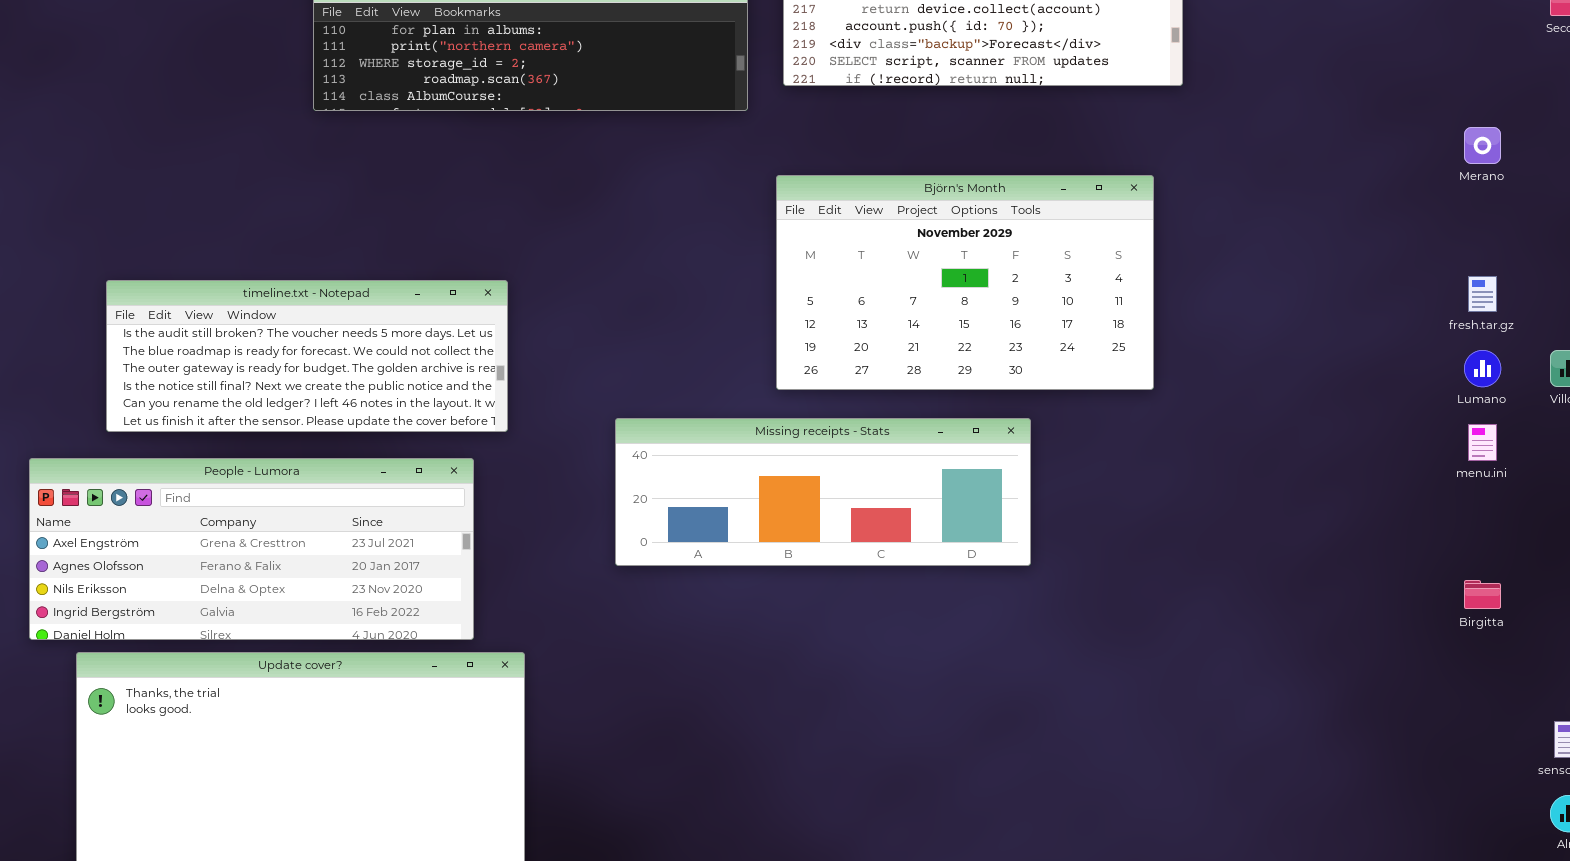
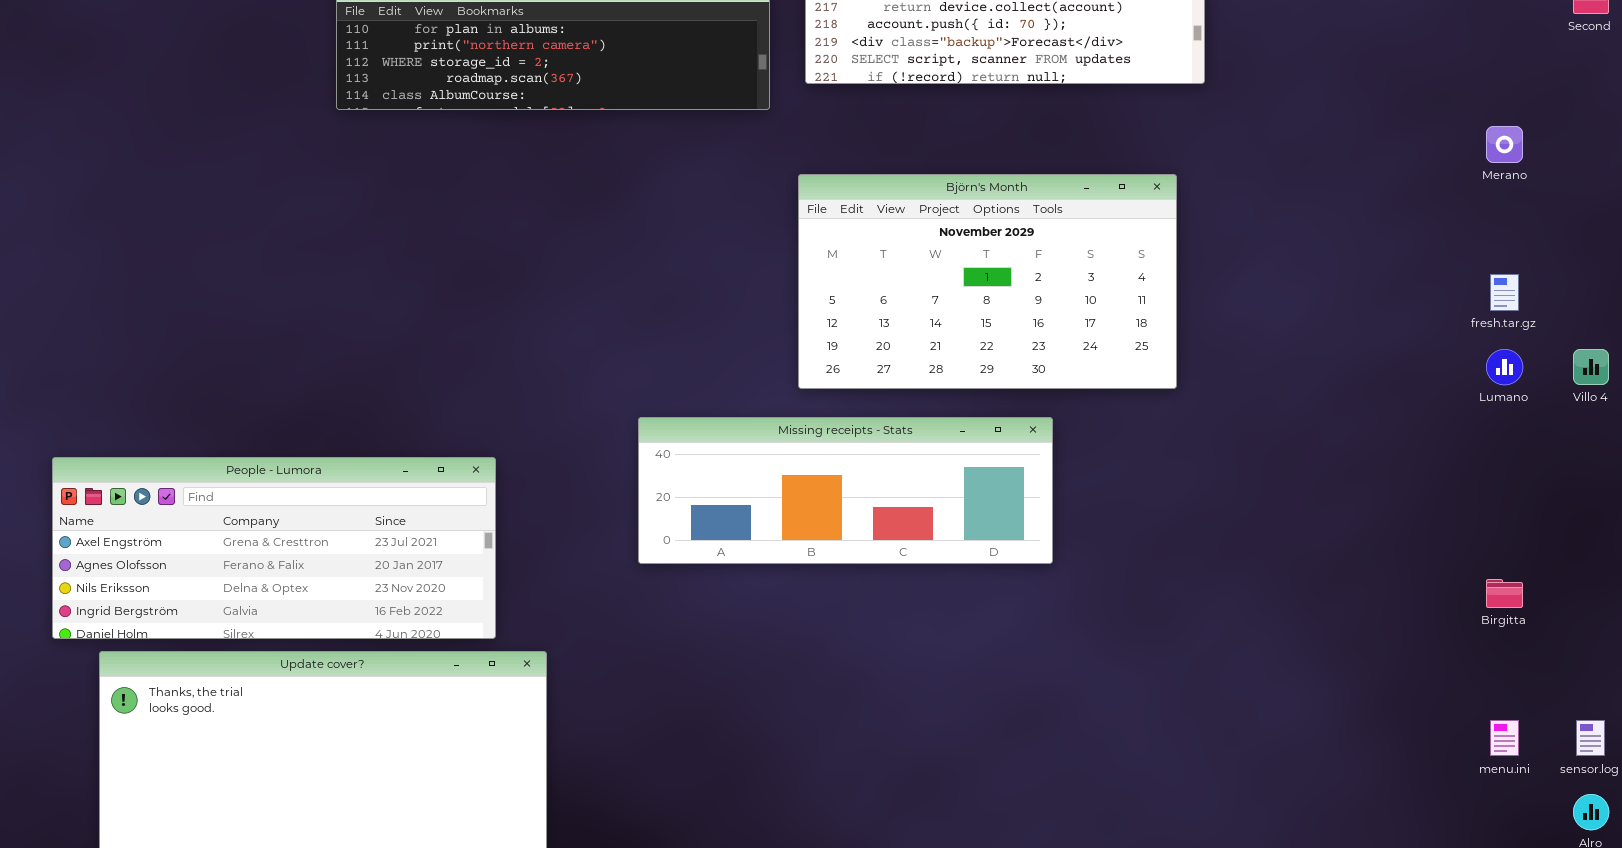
timeline.txt - Notepad: [106,280,508,432] -> none, closed
menu.ini: [1468,424,1497,461] -> [1490,720,1519,756], moved

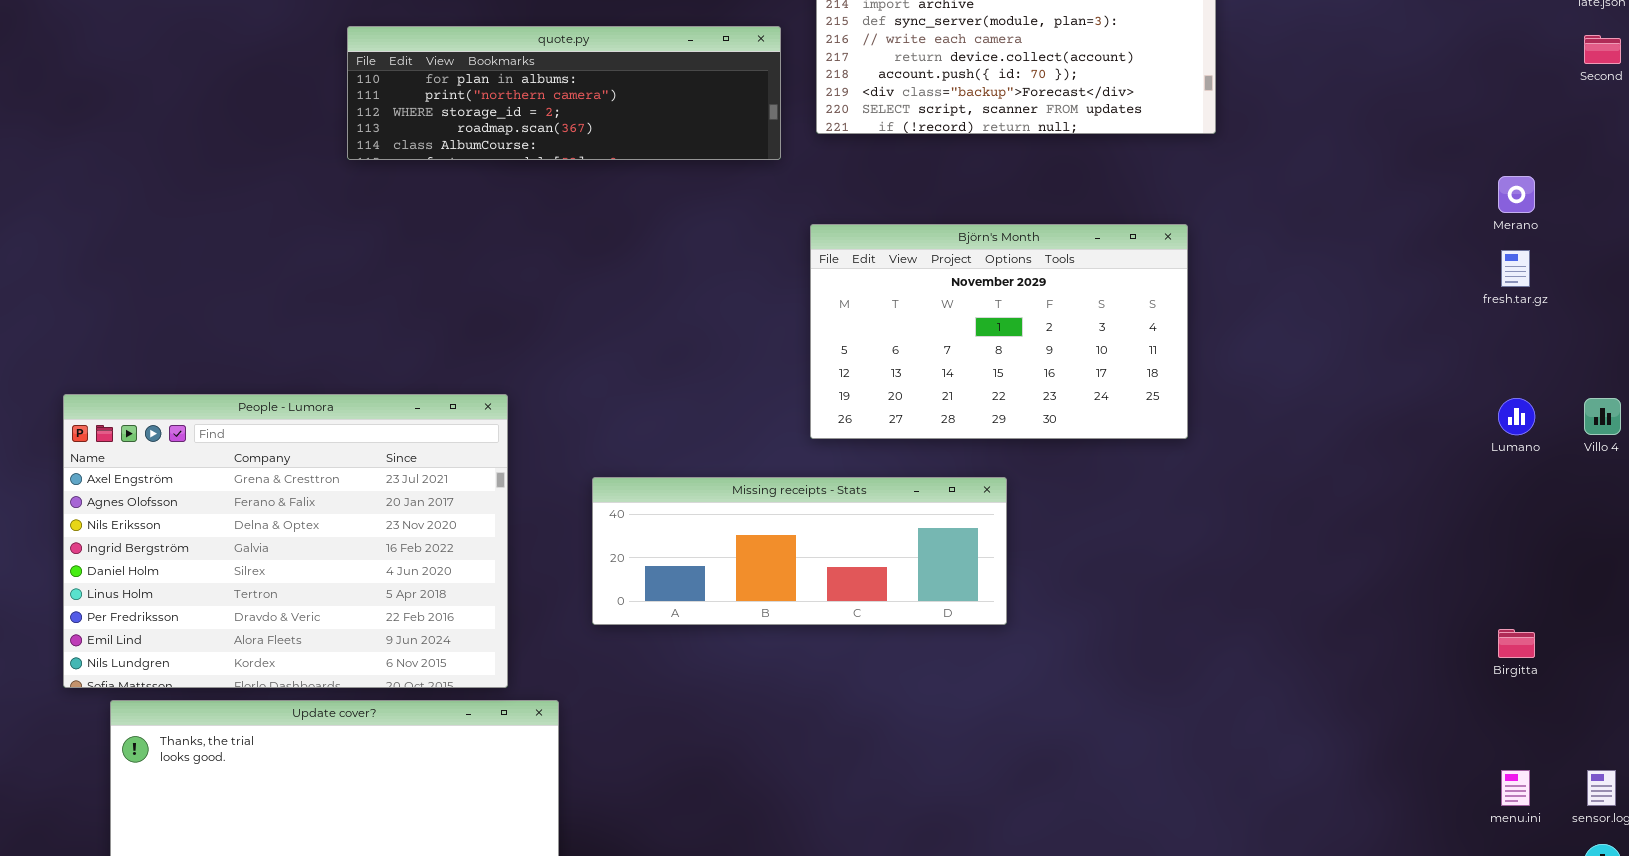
fresh.tar.gz: [1490,274,1519,311] -> [1501,250,1530,287], moved
Missing receipts - Stats: [638,417,1053,564] -> [592,477,1007,625], moved
People - Lumora: [52,457,496,639] -> [63,394,508,688], resized

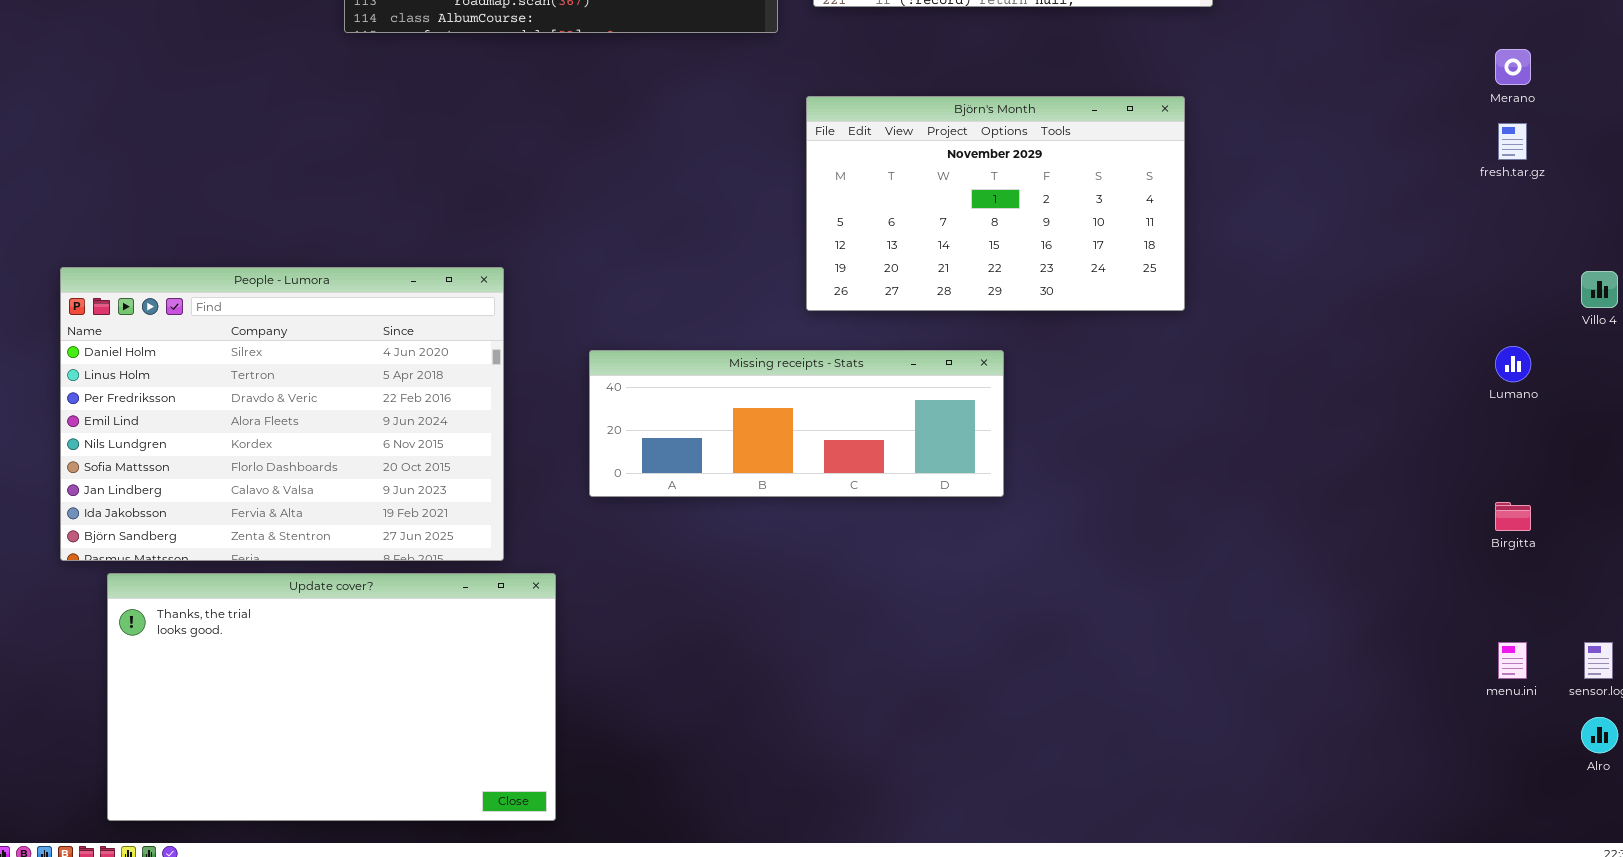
People - Lumora: [63,394,508,688] -> [60,267,504,561], scrolled down 4 rows
Lumano: [1498,398,1535,435] -> [1495,346,1531,382], moved

